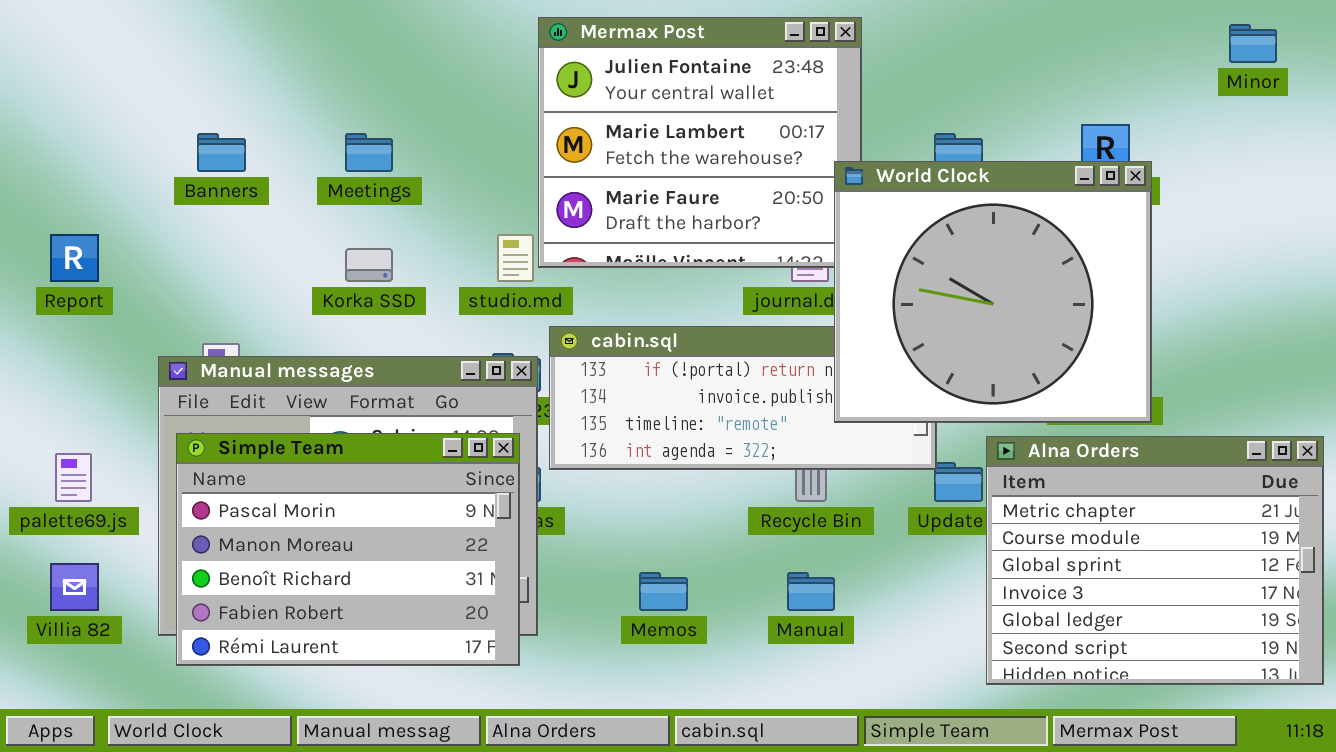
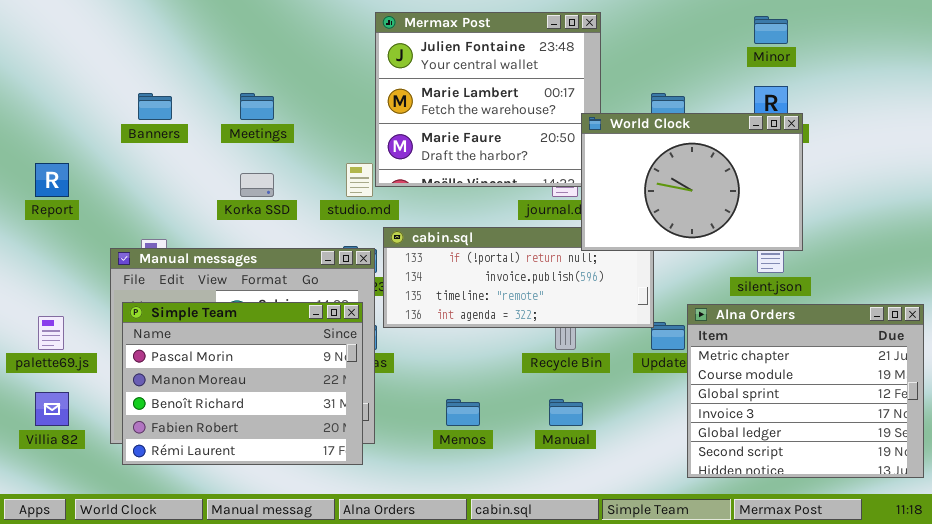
Minor: [1229,24,1277,63] -> [754,16,788,44], moved
World Clock: [834,161,1152,423] -> [581,113,803,251], resized

